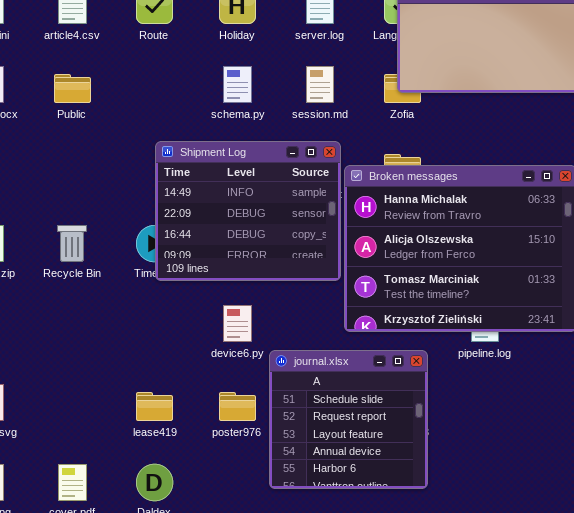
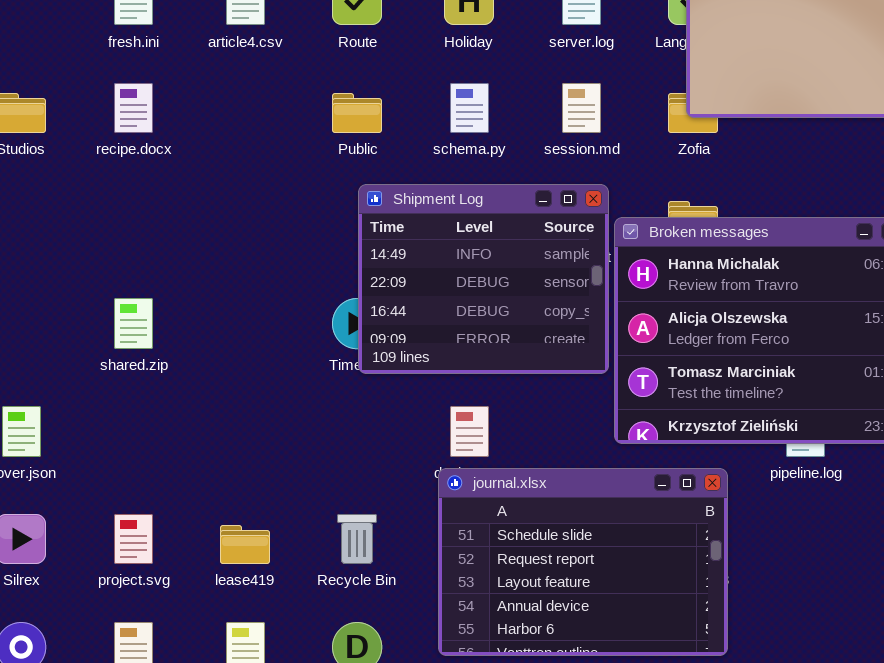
Public: [54,74,91,103] -> [332,93,382,133], moved
Recycle Bin: [57,225,87,262] -> [337,514,377,564], moved
journal.xlsx: [269,350,428,489] -> [438,468,728,656], resized
lease419: [136,392,173,421] -> [220,525,270,564], moved

